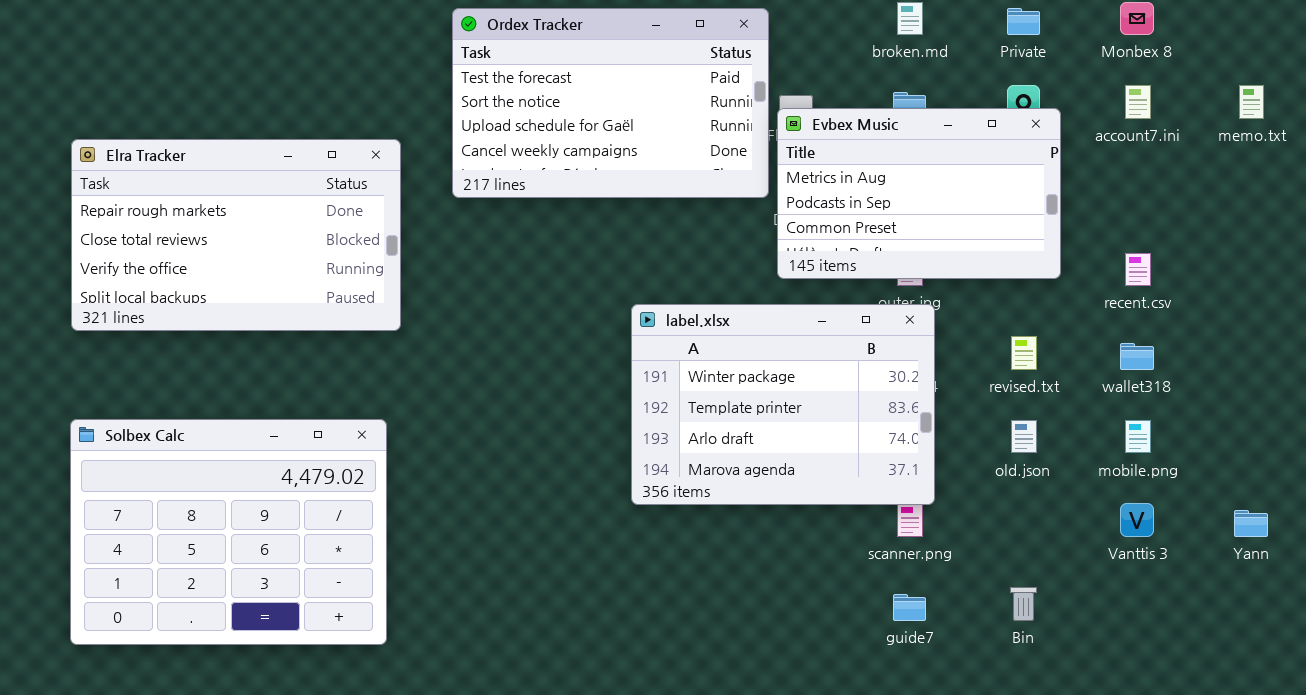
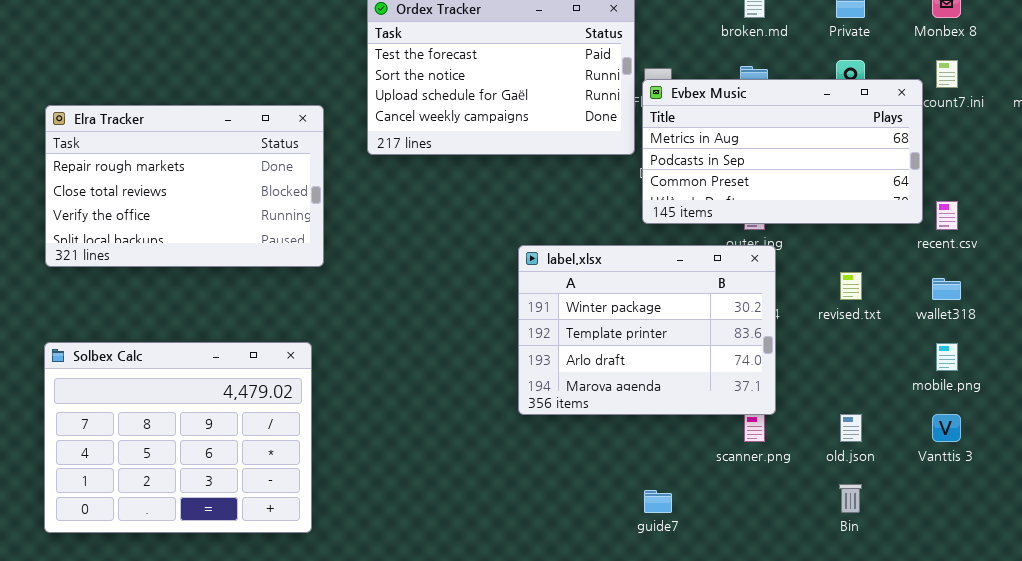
Evbex Music: [777,108,1061,279] -> [642,79,923,224], resized
old.json: [1011,420,1037,453] -> [840,414,862,442], moved
guide7: [893,594,926,621] -> [644,490,672,513], moved

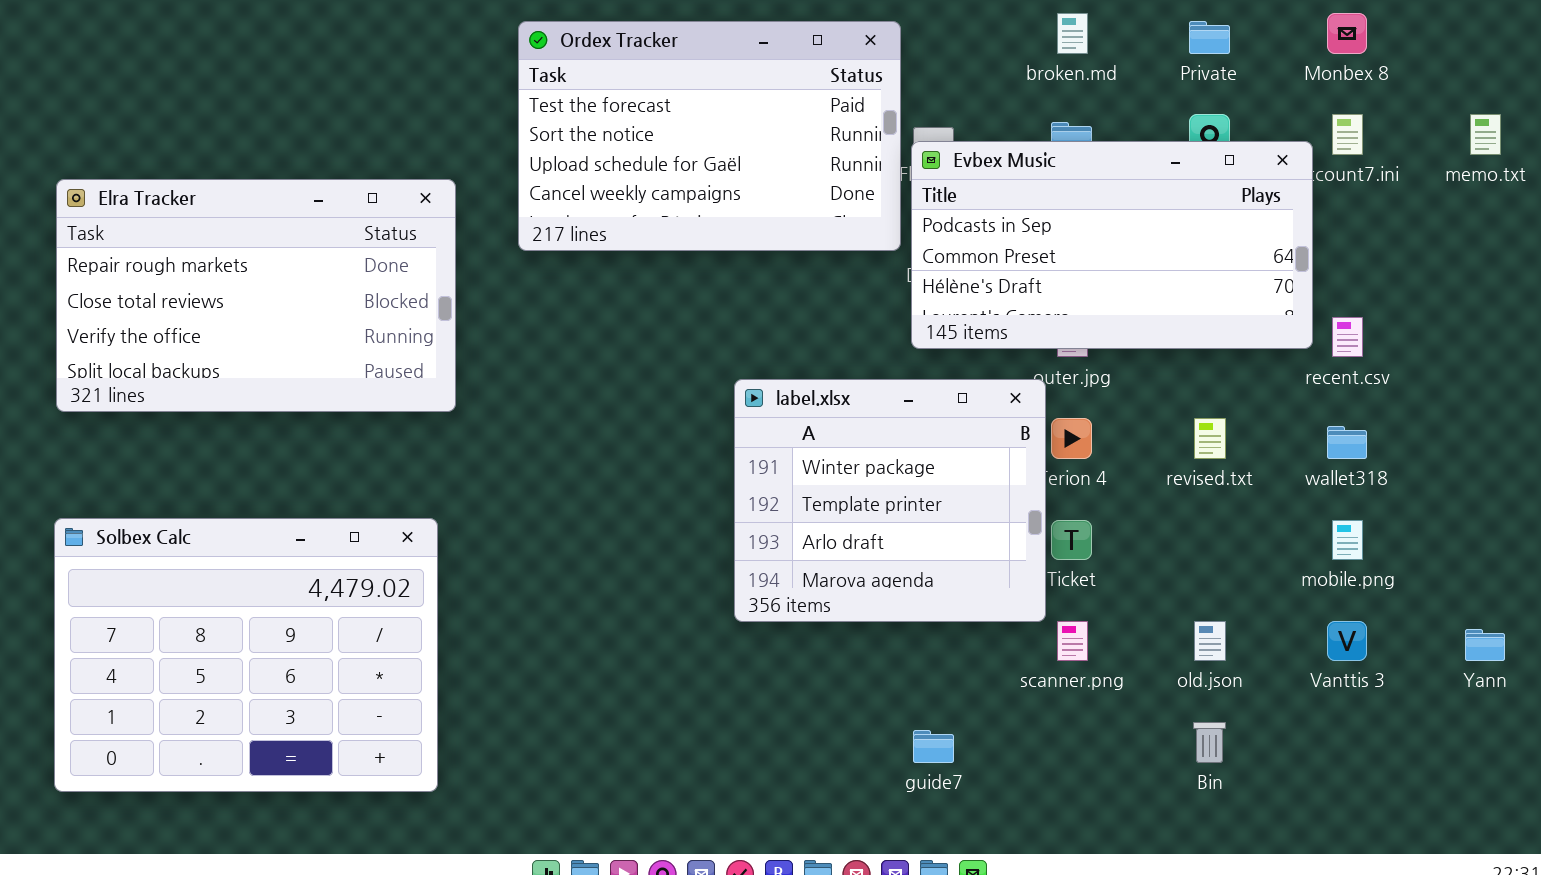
Evbex Music: [642,79,923,224] -> [911,141,1313,349], scrolled down 1 row
label.xlsx: [518,245,776,415] -> [734,379,1046,622], resized

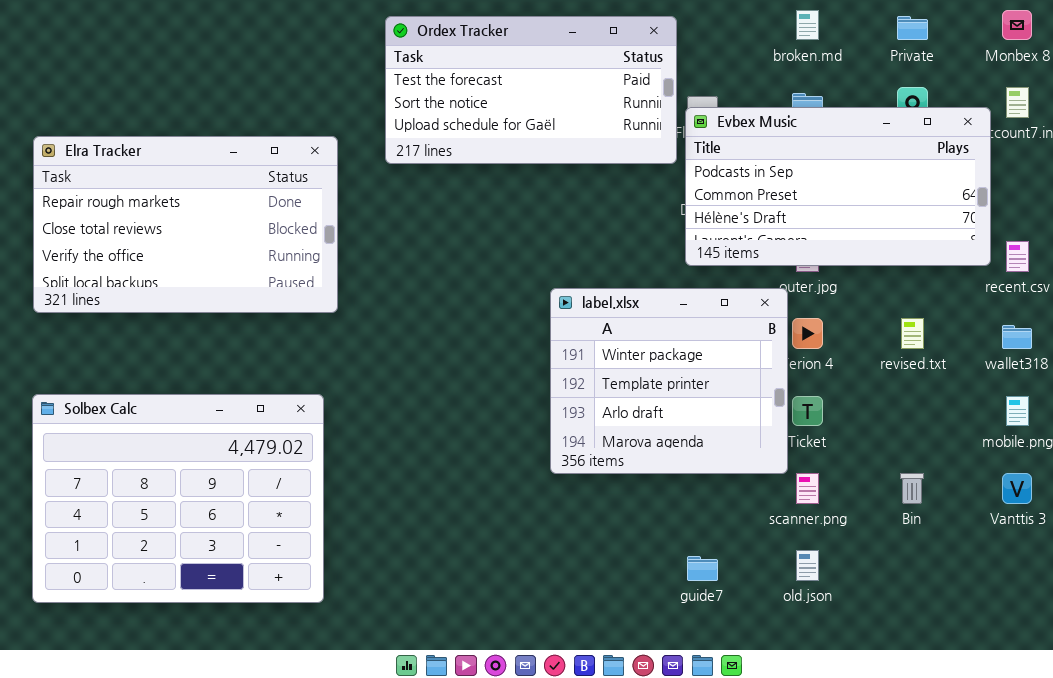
Ordex Tracker: [518,21,901,251] -> [385,16,677,164], resized
old.json: [1194,621,1226,661] -> [796,550,819,581], moved
Bin: [1193,722,1226,763] -> [900,473,924,504], moved

